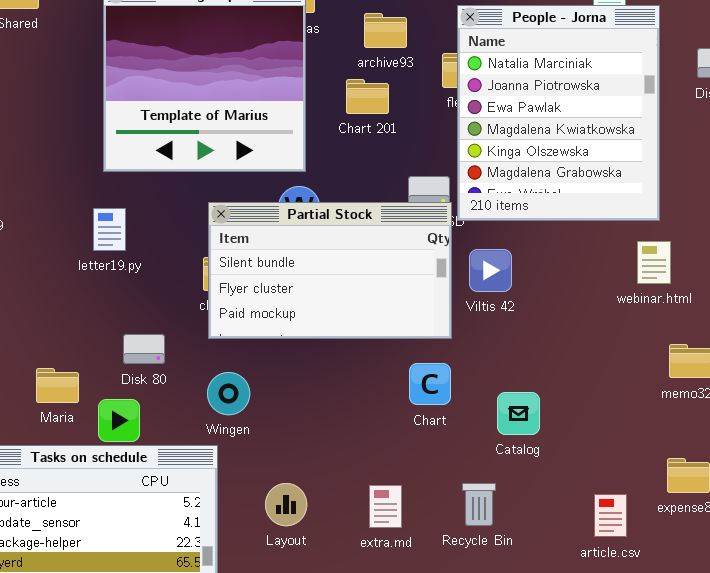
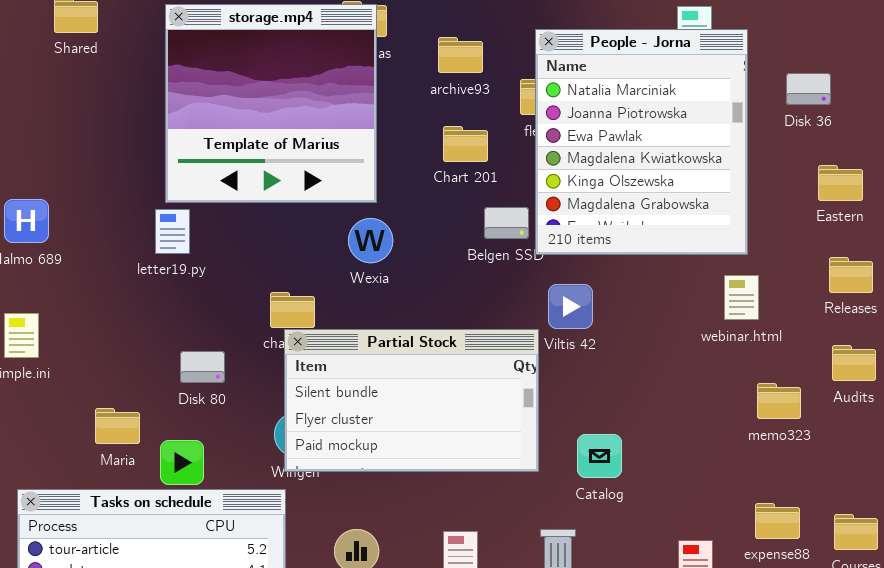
Chart 201: [346,79,389,114] -> [443,126,488,162], moved
Partial Stock: [208,202,452,339] -> [284,329,539,472], moved
letter19.py: [93,208,126,251] -> [155,209,190,254], moved
Disk 80: [123,334,165,364] -> [180,351,225,383], moved

